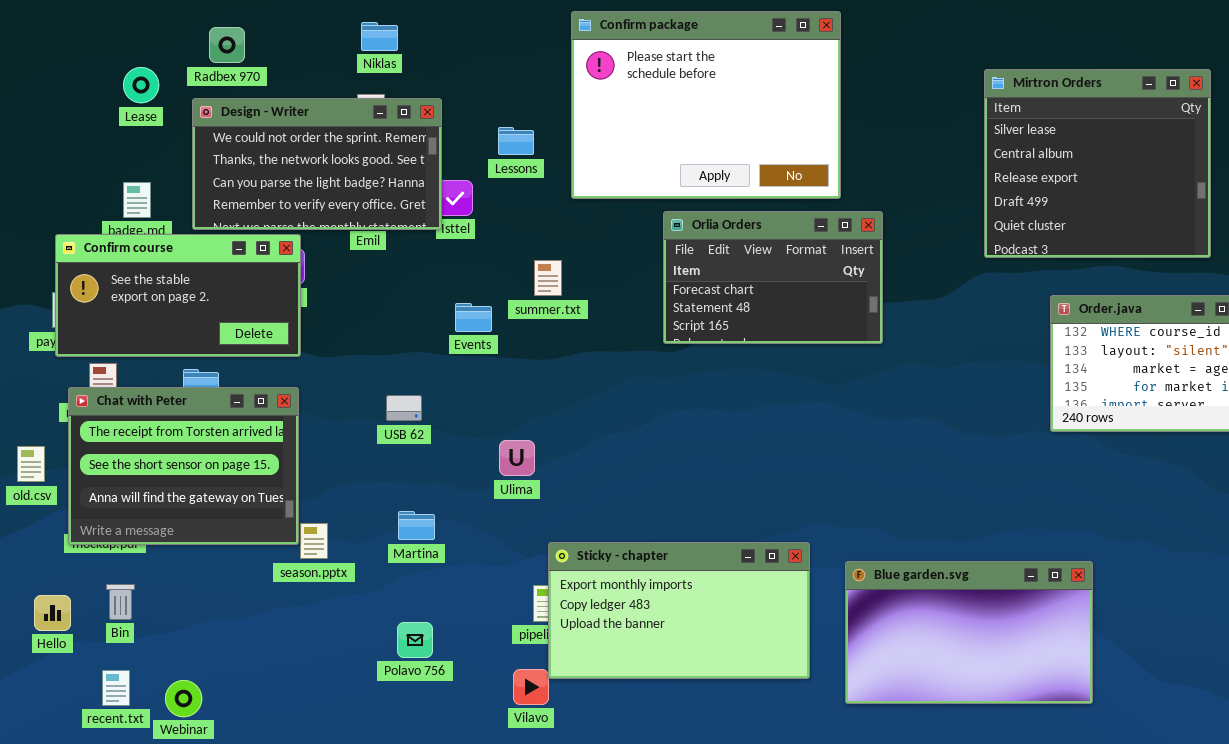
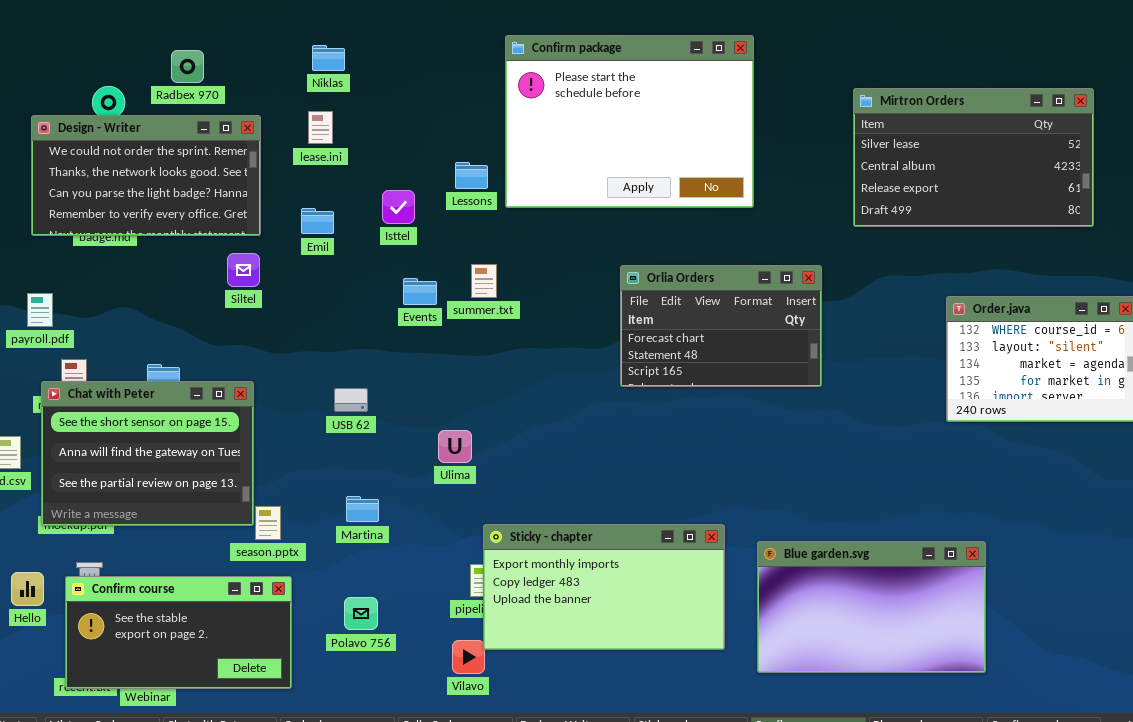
Mirtron Orders: [984,69,1211,258] -> [853,88,1094,227], resized
Design - Writer: [192,98,442,230] -> [31,115,261,236], moved
Lessons: [498,127,534,155] -> [455,162,488,189], moved
Orlia Orders: [663,211,883,344] -> [620,265,822,387], moved
Confirm course: [55,234,301,357] -> [65,576,292,689], moved
Events: [455,303,492,332] -> [403,278,437,305], moved
Chat with Peter: [68,387,299,545] -> [41,381,254,526], scrolled down 1 row

